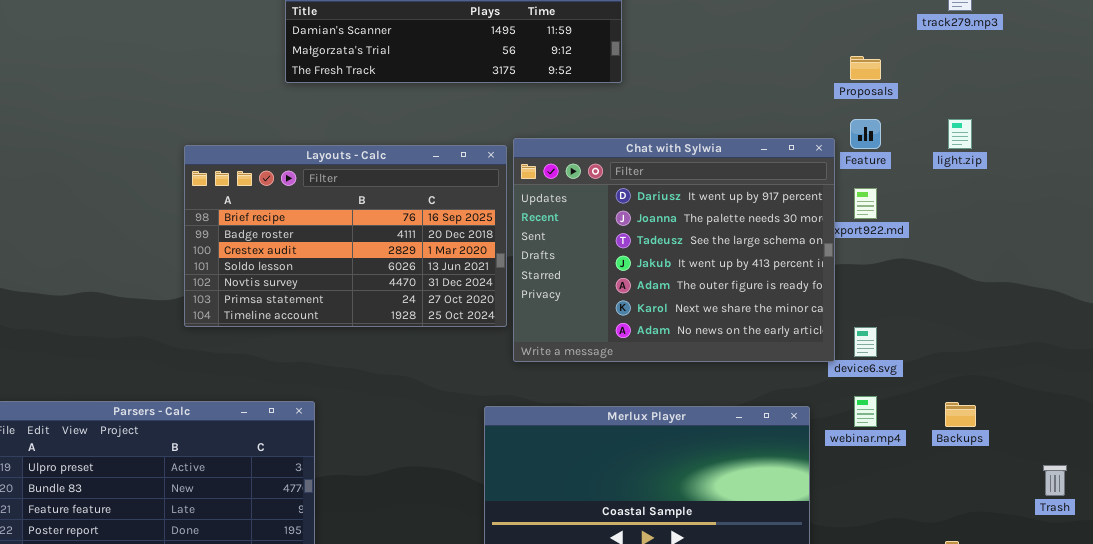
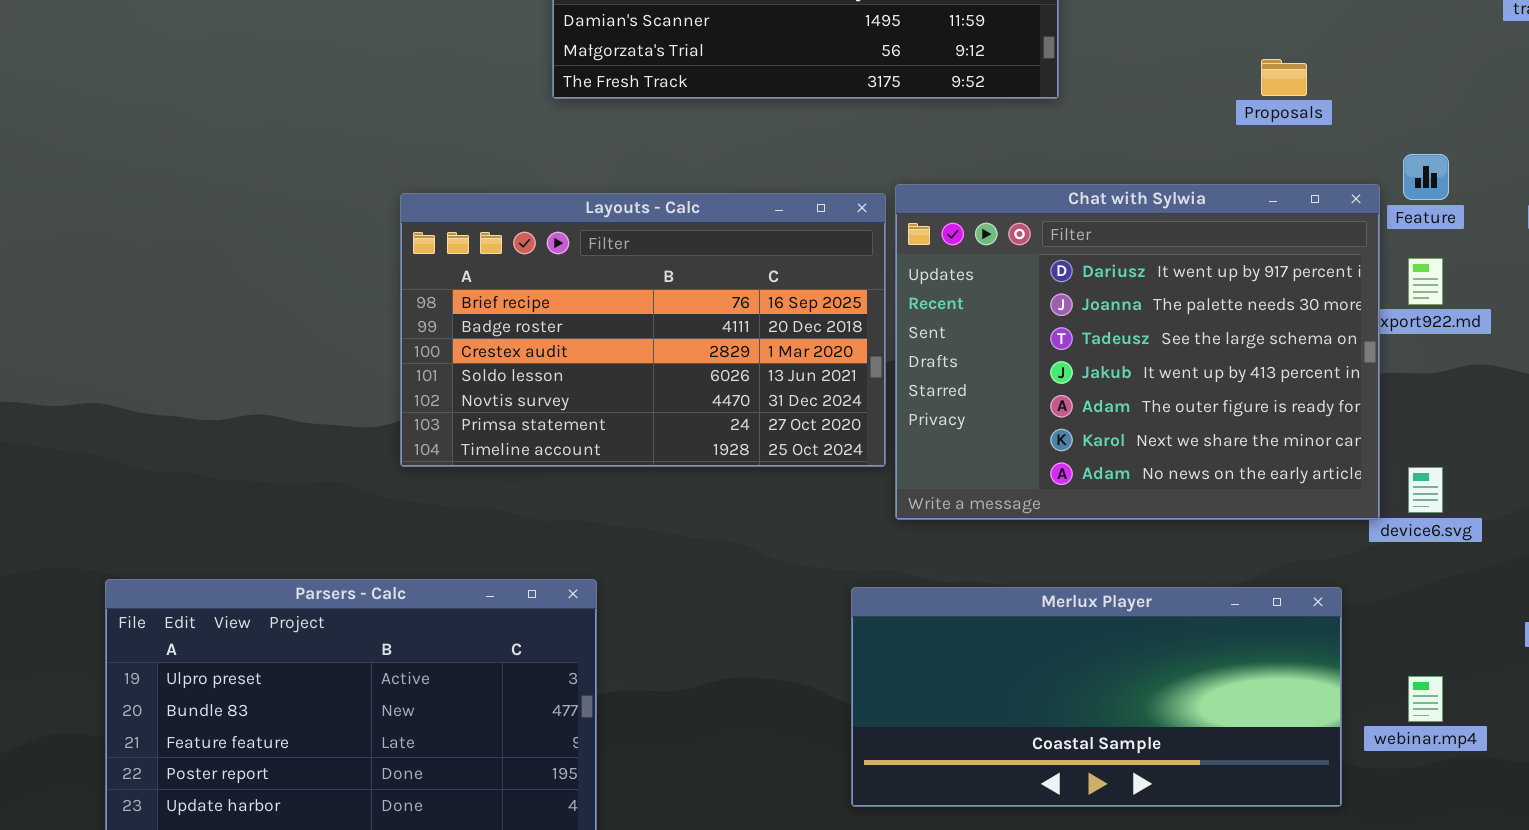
Proposals: [850,56,881,80] -> [1261,59,1307,96], moved
webinar.mp4: [854,396,877,427] -> [1408,676,1443,722], moved

